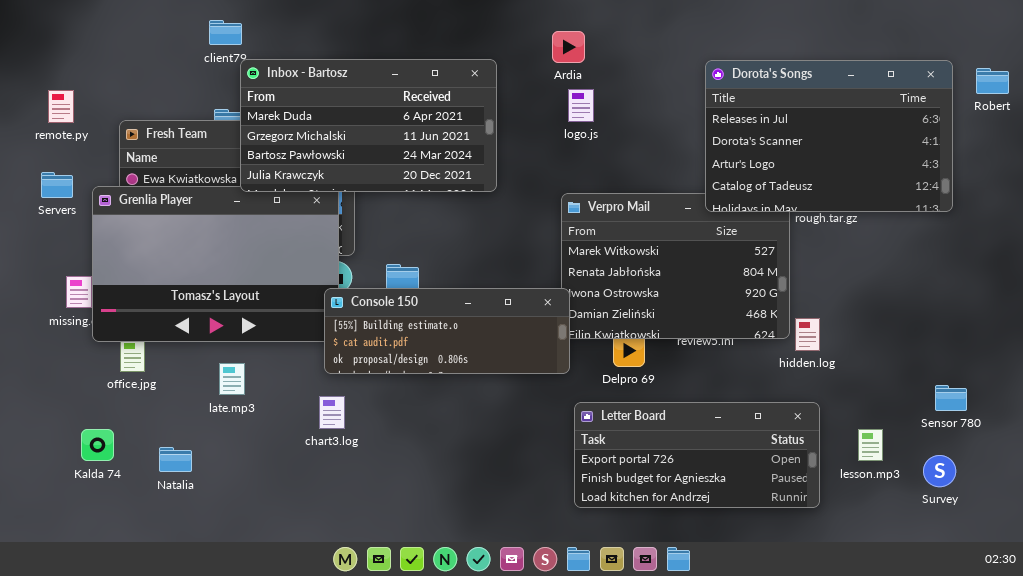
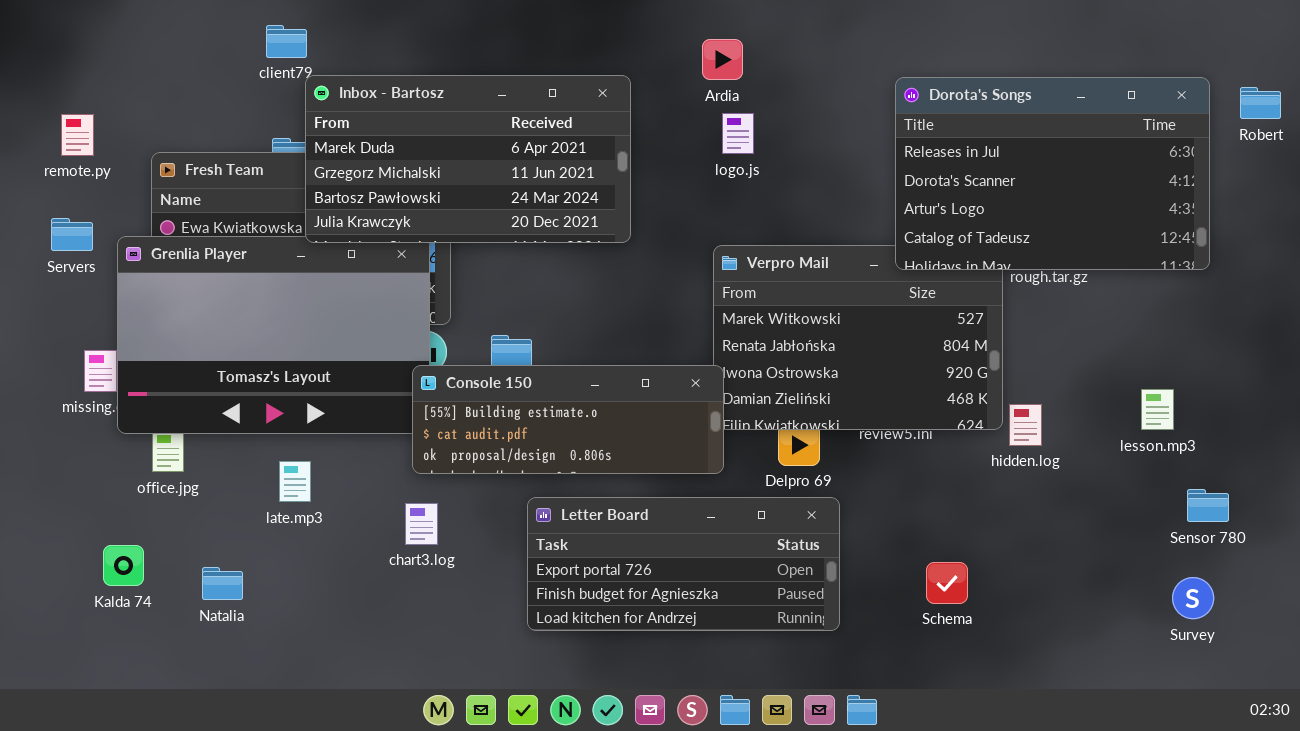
Letter Board: [574,402,820,508] -> [527,497,840,631], moved
lesson.mp3: [858,429,883,461] -> [1141,389,1174,430], moved

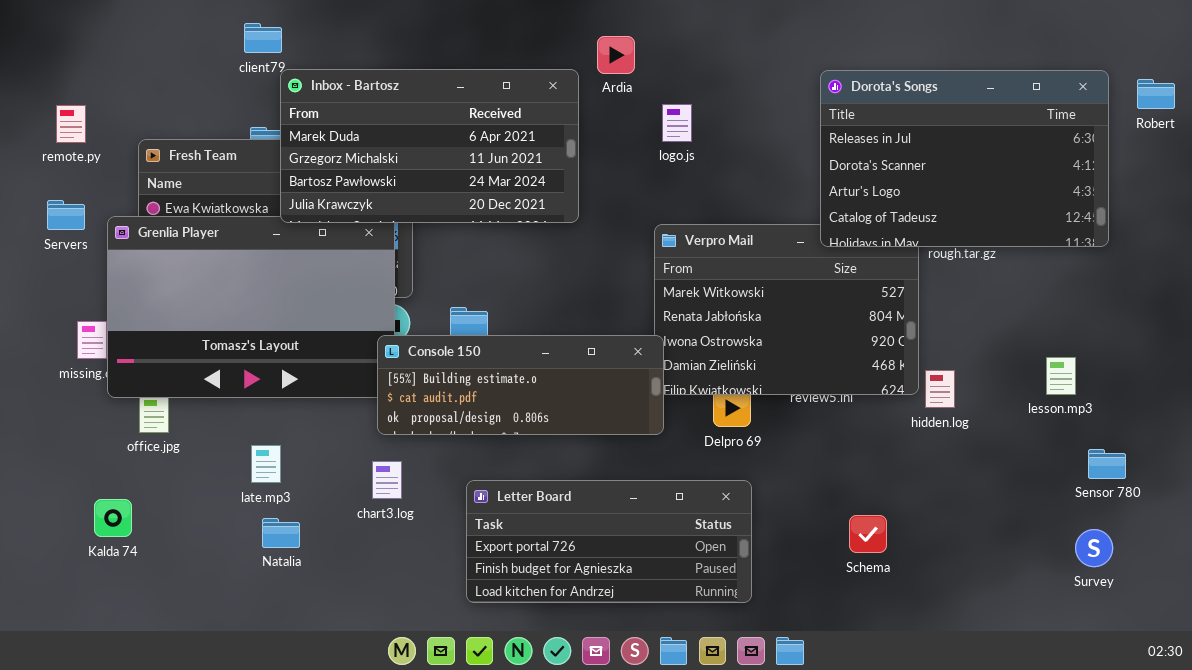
Ardia: [702,39,743,80] -> [597,36,635,74], moved
late.mp3: [279,461,311,502] -> [251,445,281,483], moved
Letter Board: [527,497,840,631] -> [466,480,752,603], moved
Natalia: [202,567,243,600] -> [262,518,300,548], moved

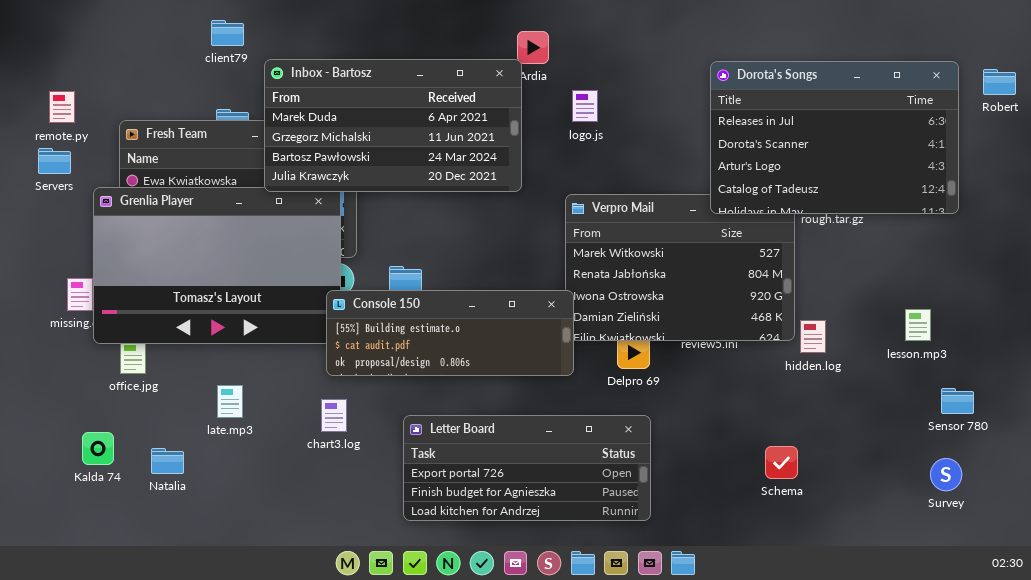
Inbox - Bartosz: [280,69,579,223] -> [264,59,522,192], moved
Servers: [47,200,85,230] -> [38,148,71,174], moved
Schema: [849,515,887,553] -> [765,446,798,479], moved
Natalia: [262,518,300,548] -> [151,448,184,474], moved

